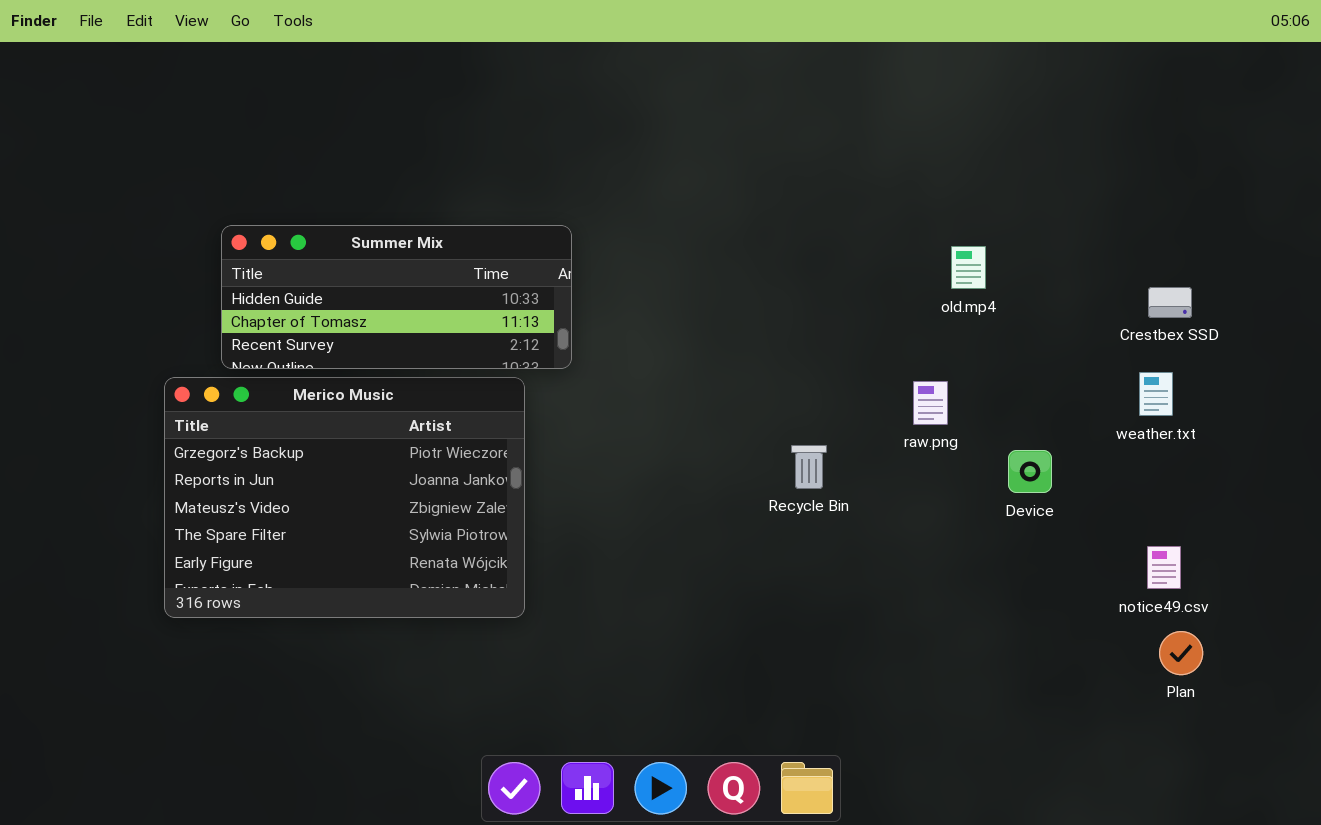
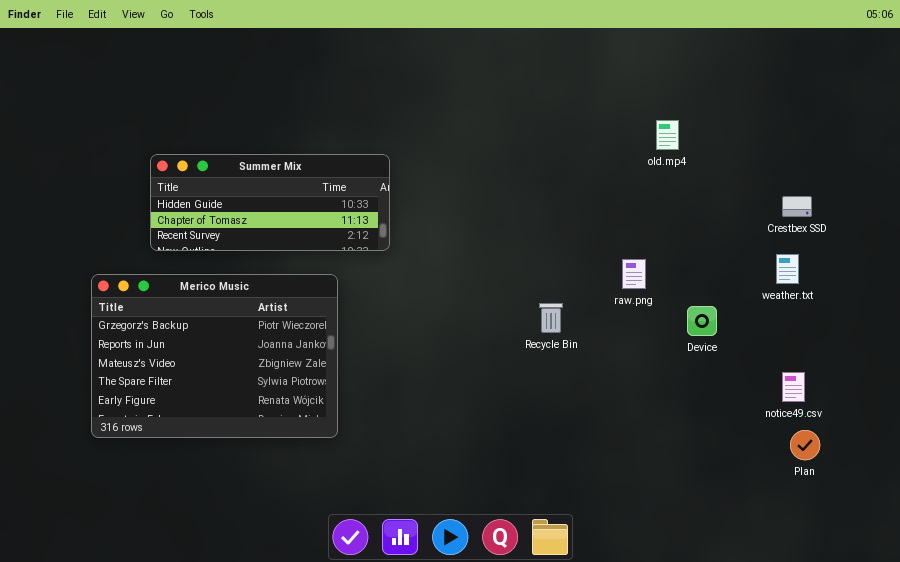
old.mp4: [951,246,986,289] -> [656,120,679,150], moved
Merico Music: [164,377,525,618] -> [91,274,338,438], moved

